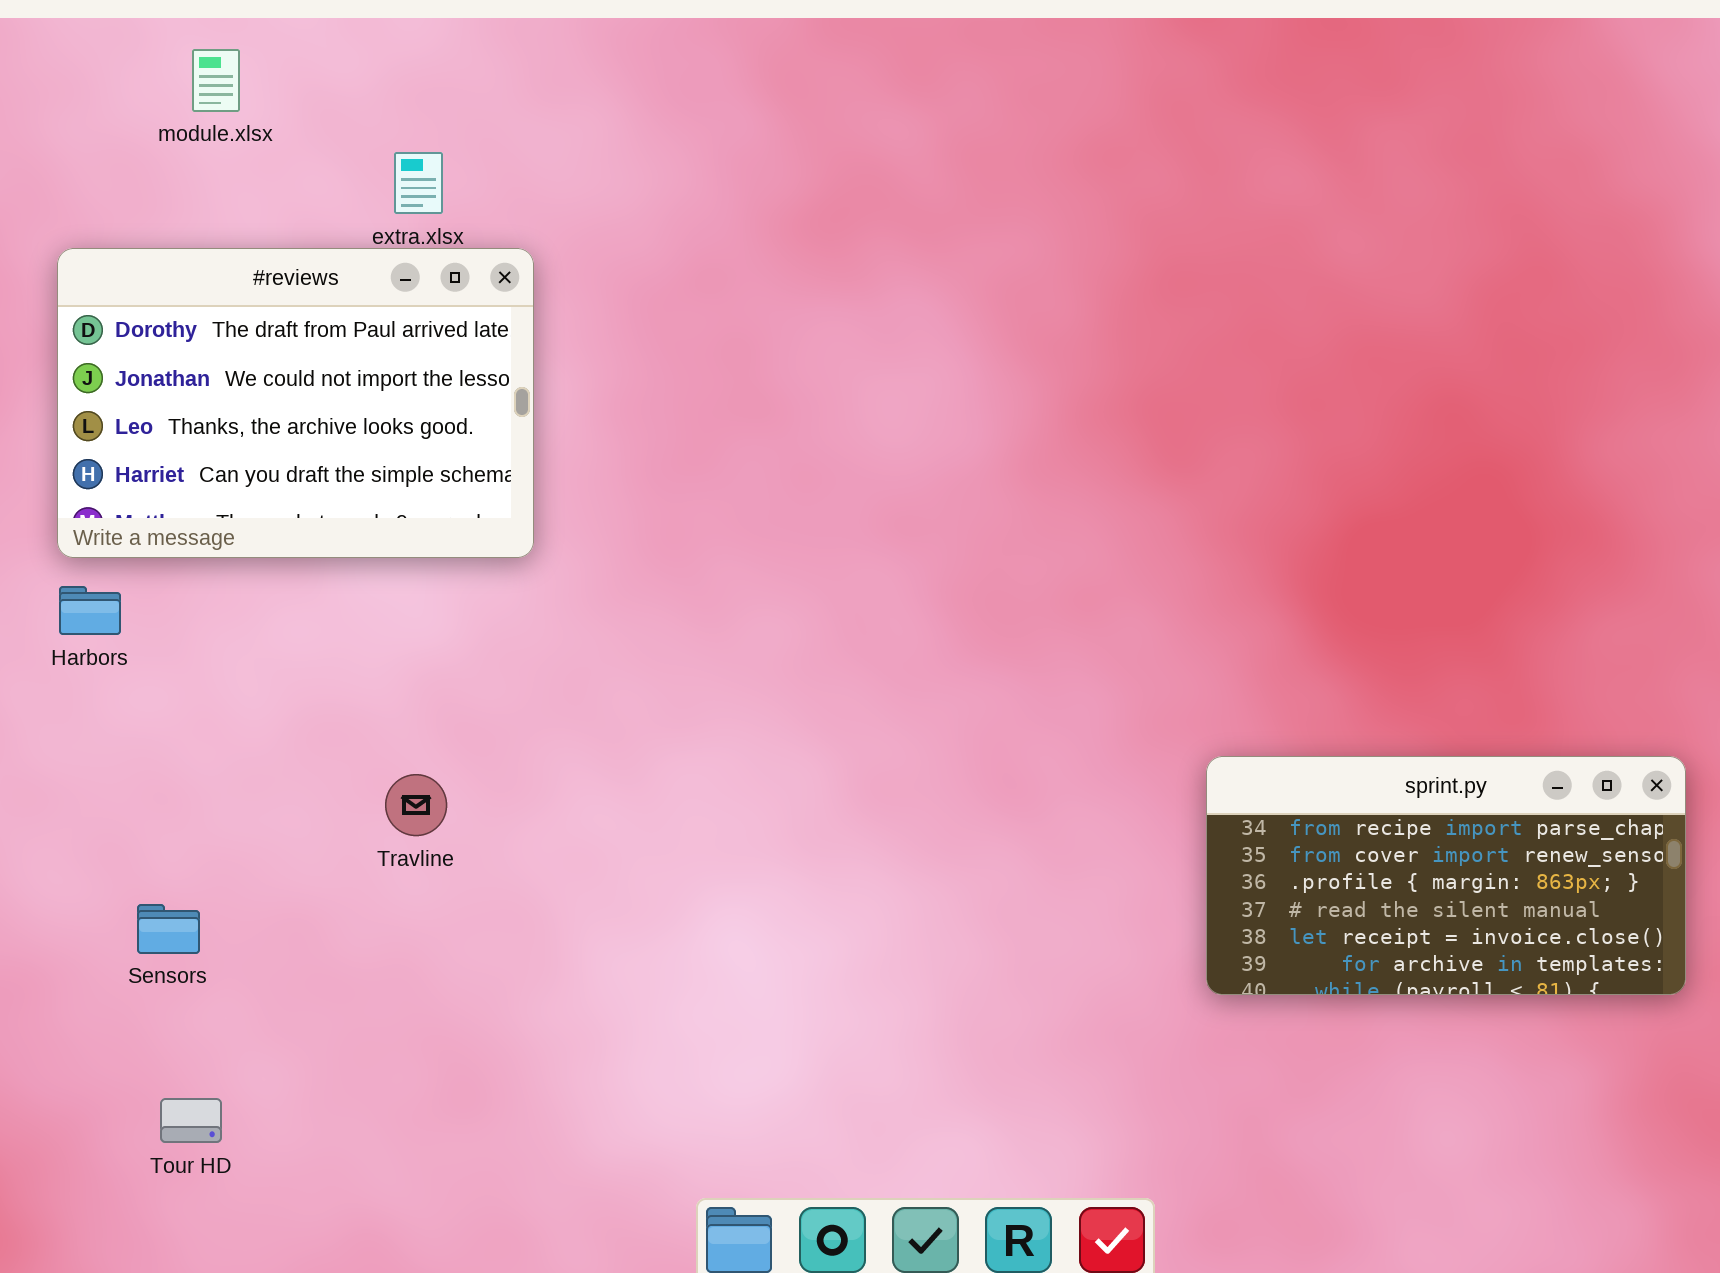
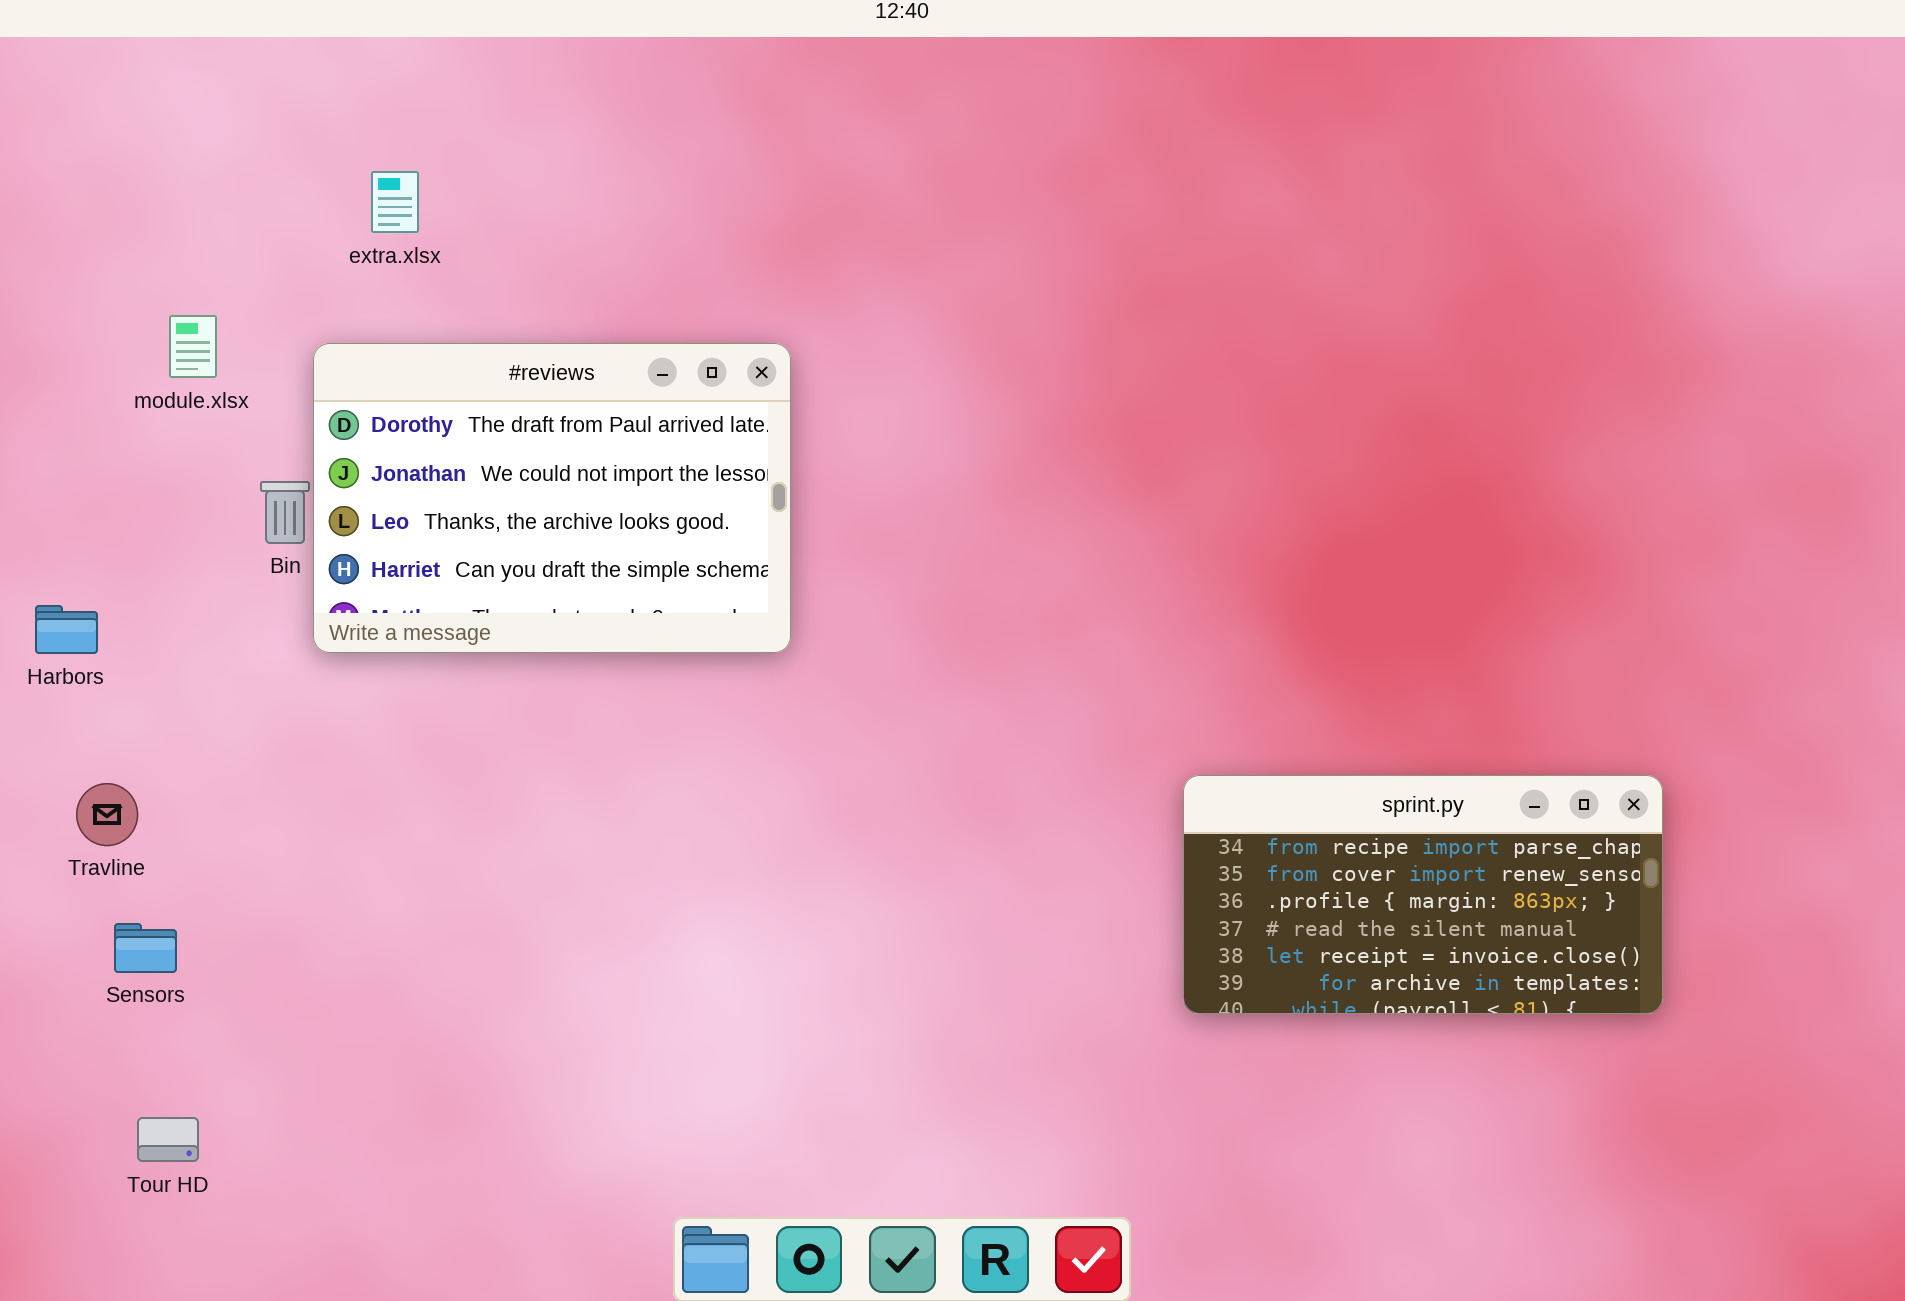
module.xlsx: [192,49,240,112] -> [169,315,217,378], moved
#reviews: [57,248,534,558] -> [313,343,791,653], moved
Travline: [385,774,447,836] -> [76,783,138,846], moved

